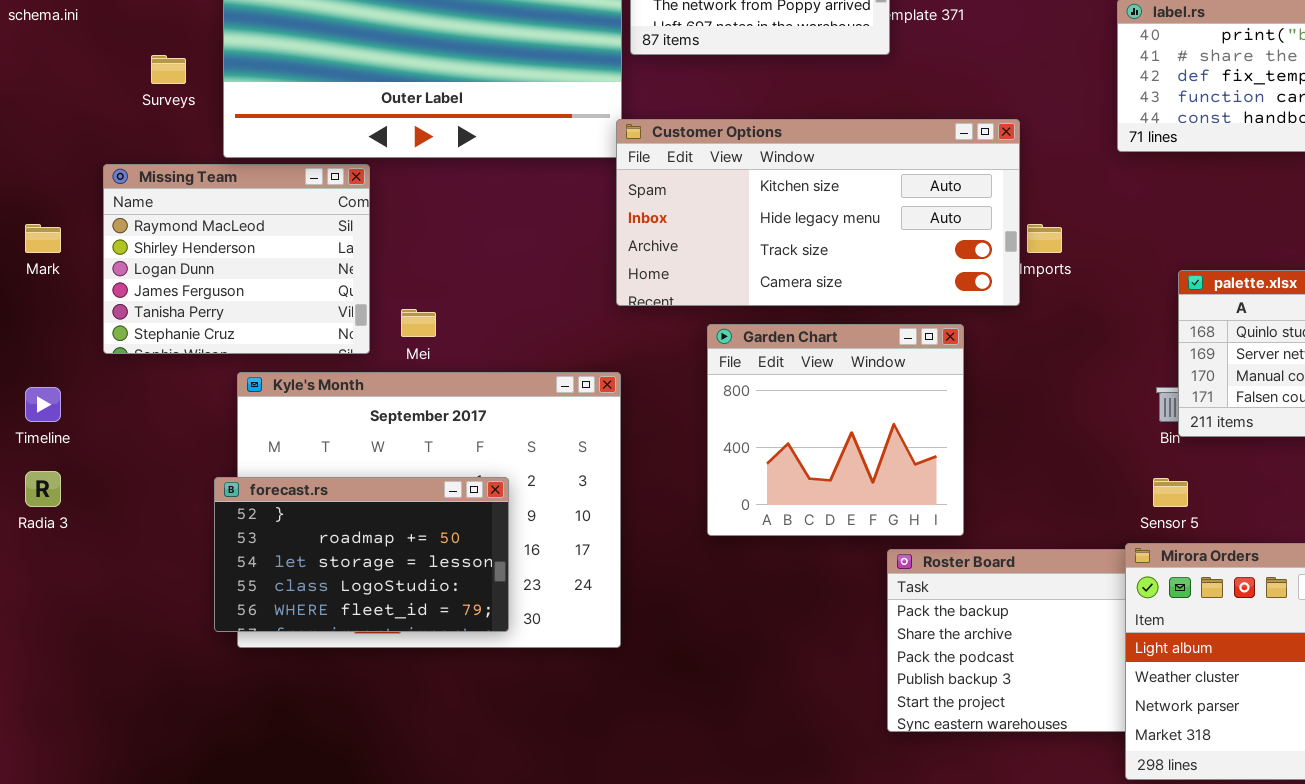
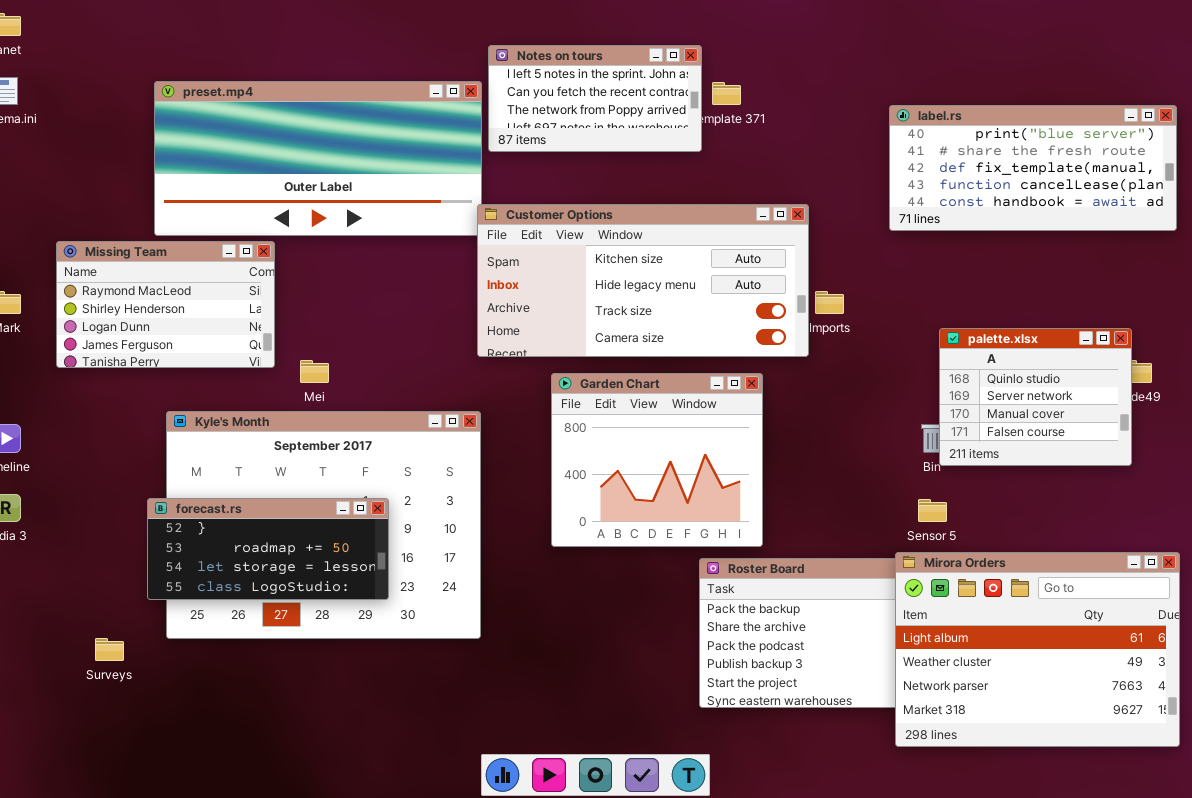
Surveys: [151,55,186,84] -> [95,638,124,661], moved
Missing Team: [103,164,370,354] -> [56,241,275,368], resized
forecast.rs: [214,477,509,632] -> [147,498,389,600], resized

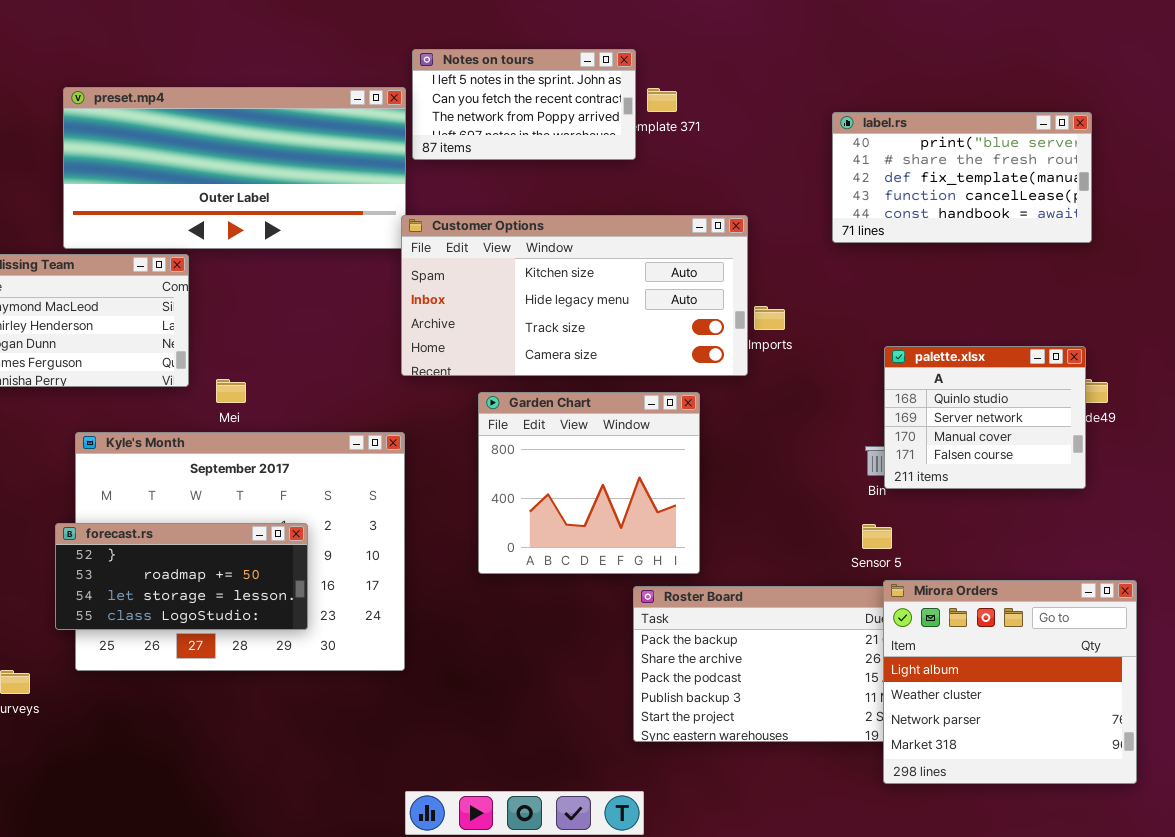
label.rs: [889,105,1177,231] -> [832,112,1092,243], resized
Mirora Orders: [895,552,1180,747] -> [883,580,1137,784], resized

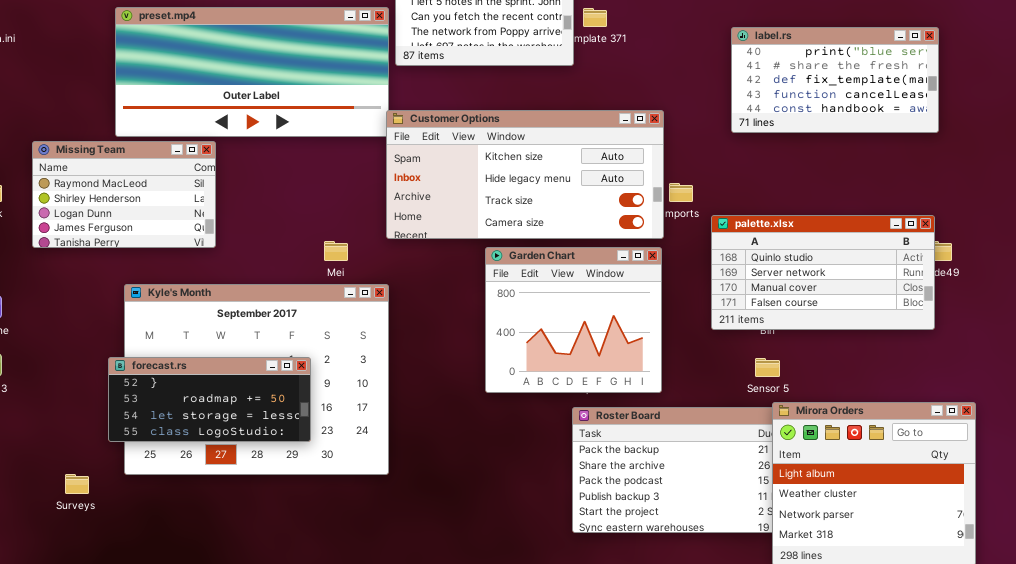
palette.xlsx: [884,346,1086,489] -> [711,215,935,330], resized
Mei: [216,379,246,403] -> [324,241,348,261], moved
Garden Chart: [478,392,700,574] -> [485,247,662,393], moved

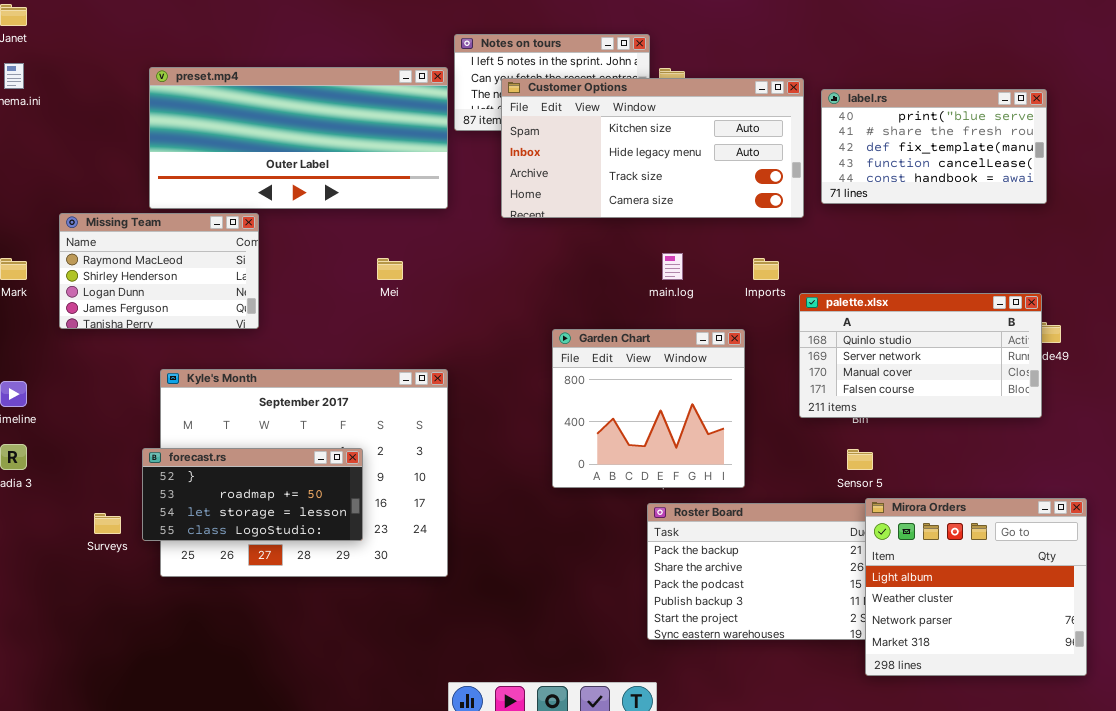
Customer Options: [386,110,664,239] -> [501,78,804,218], moved
Mei: [324,241,348,261] -> [377,258,403,280], moved
Surveys: [65,474,89,494] -> [94,513,121,534], moved

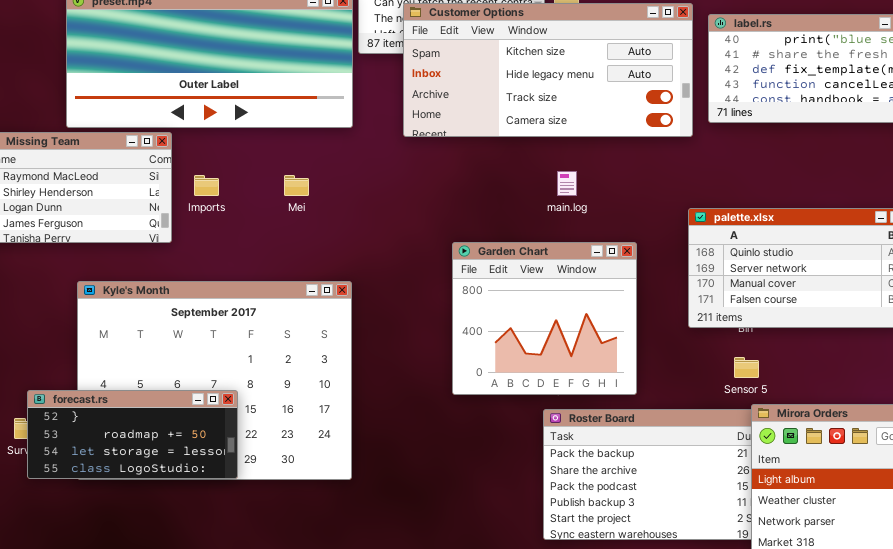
Imports: [753,258,779,280] -> [194,175,219,196], moved
forecast.rs: [142,448,363,541] -> [27,390,238,479], moved

